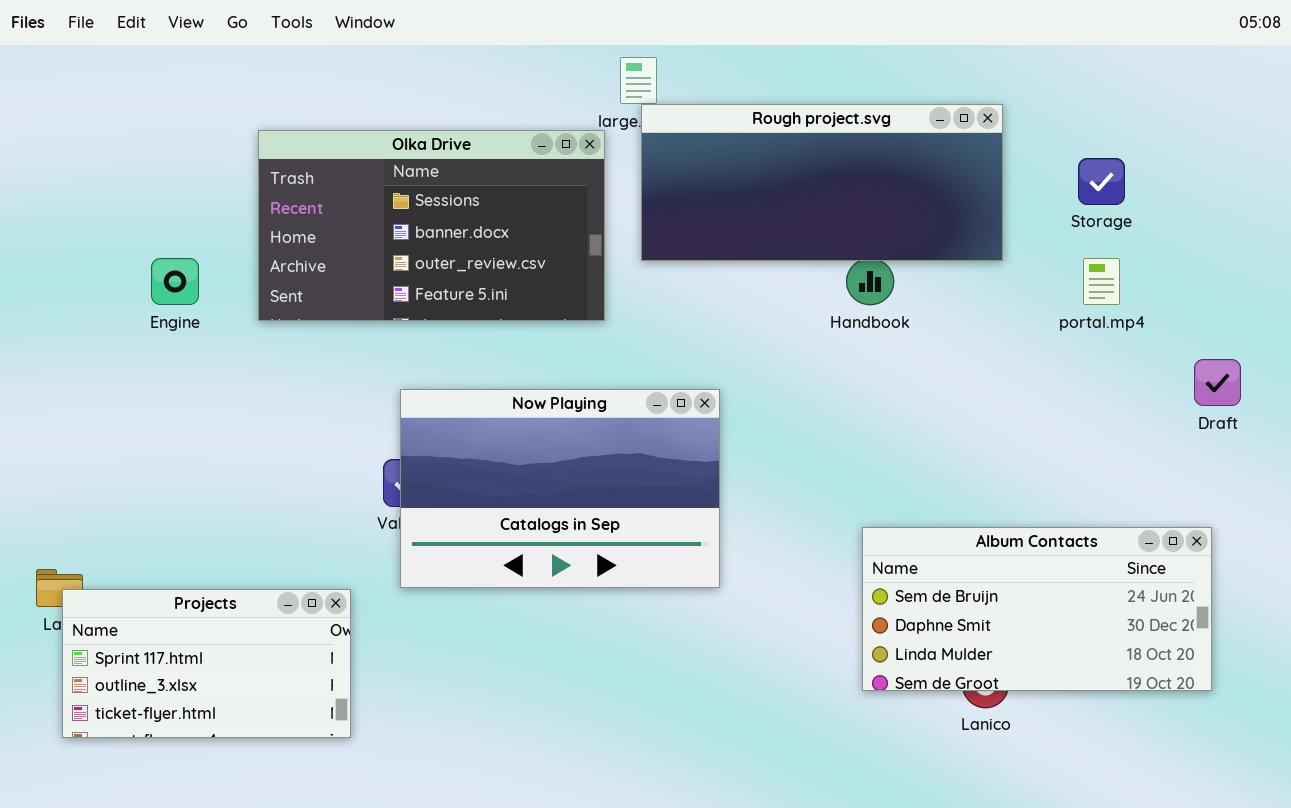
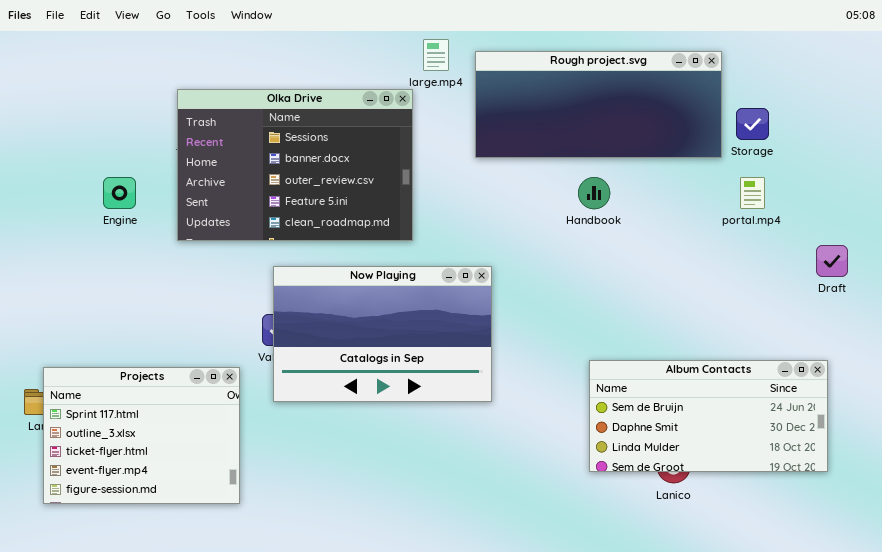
Rough project.svg: [641,104,1003,261] -> [475,51,722,158], moved
Olka Drive: [258,130,605,321] -> [177,89,413,241], resized
Projects: [62,589,351,738] -> [43,367,240,504], resized

